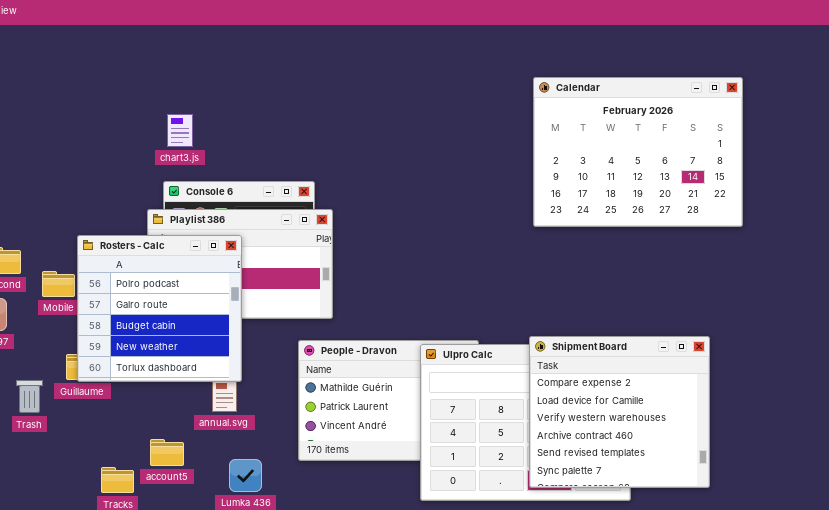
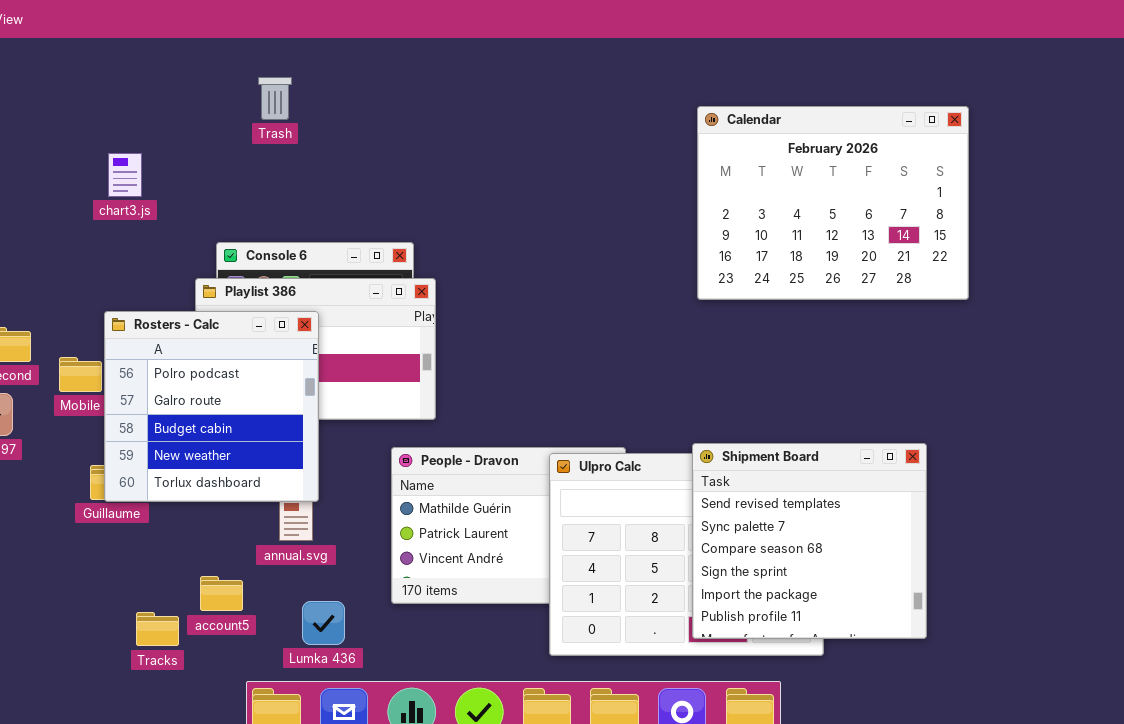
chart3.js: [167,114,193,147] -> [108,153,142,197], moved
Shipment Board: [529,336,710,488] -> [692,443,927,639], scrolled down 4 rows
Trash: [16,380,43,413] -> [258,77,292,120], moved

